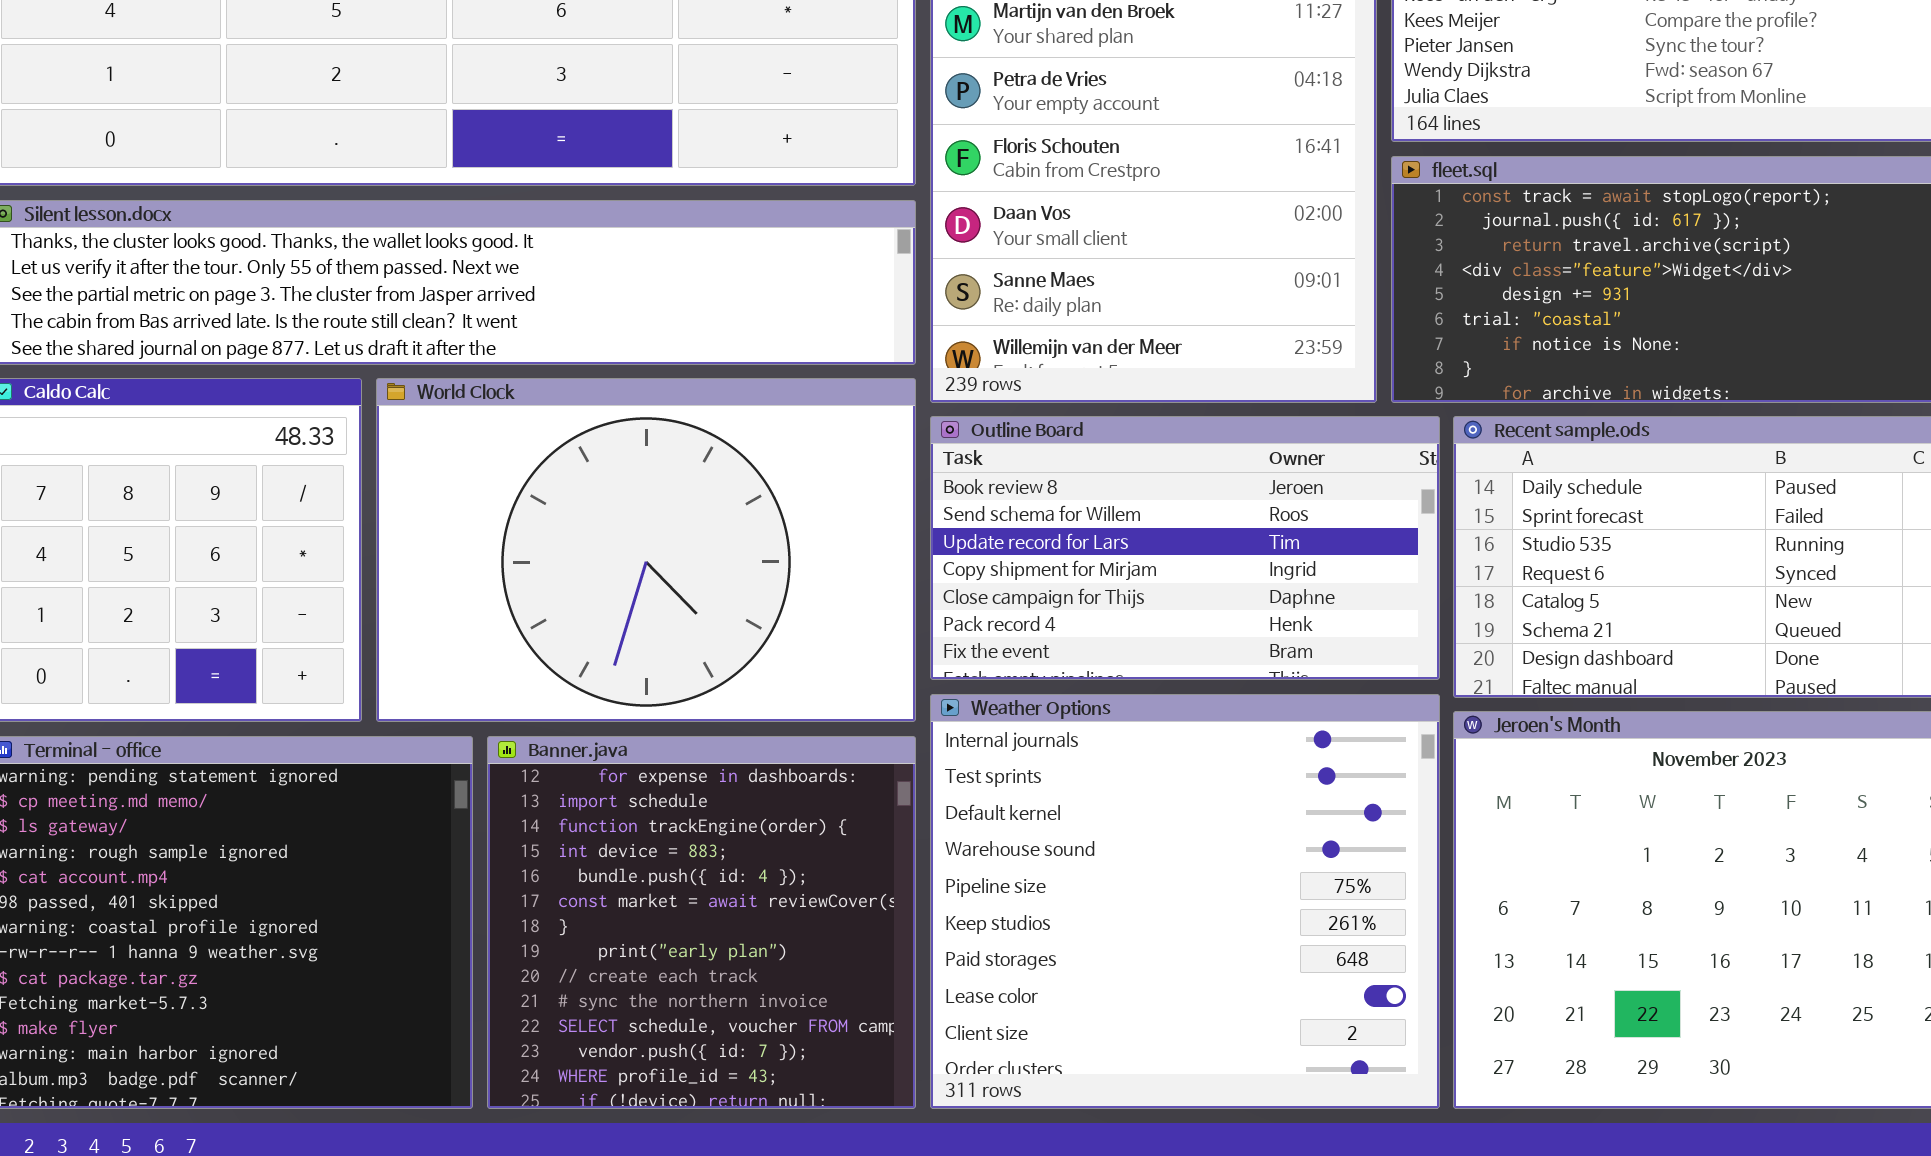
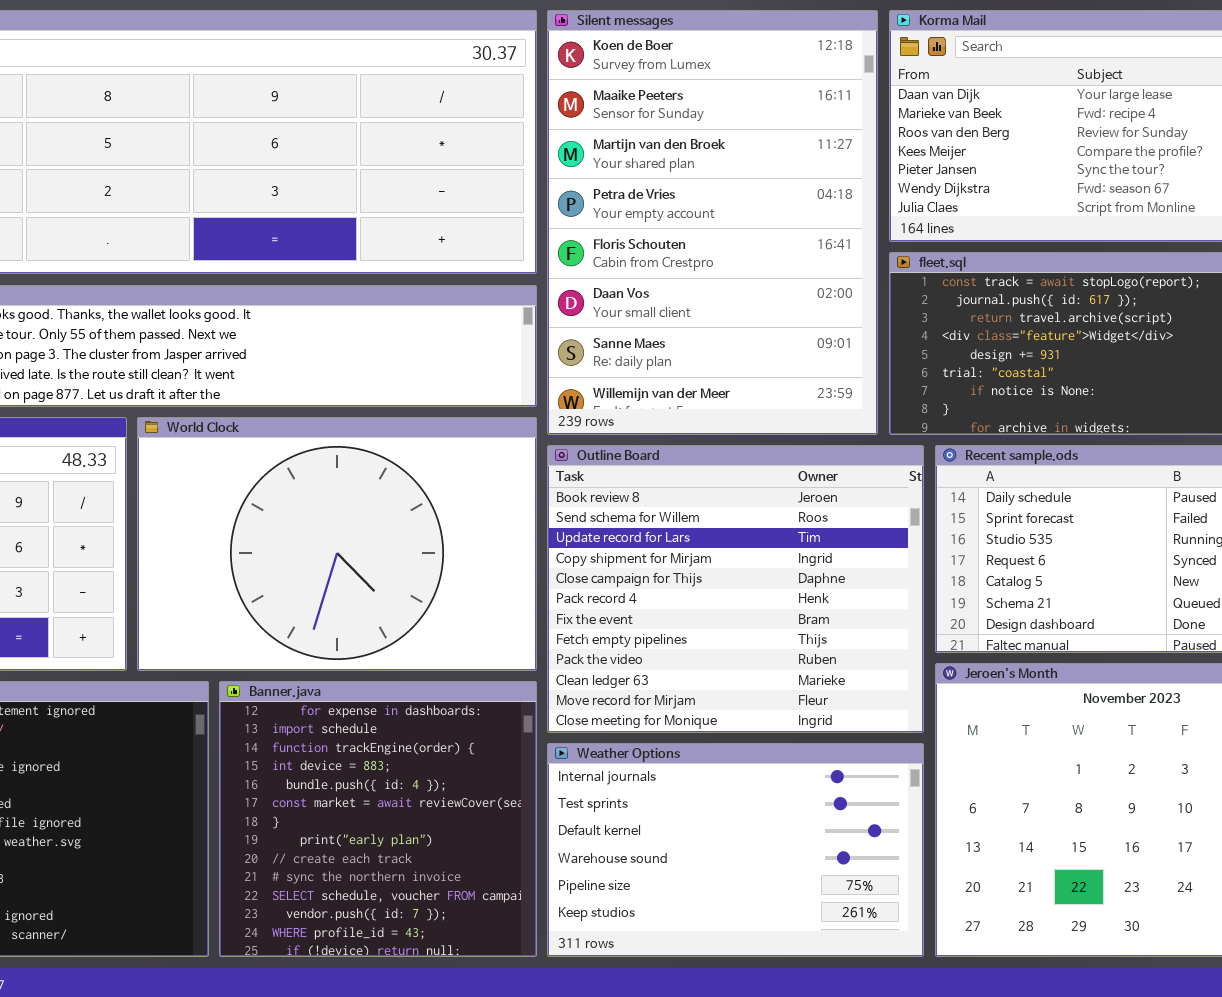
Outline Board: [930,416,1440,680] -> [547,445,924,733], resized
Weather Options: [930,694,1440,1109] -> [547,743,924,957], resized

